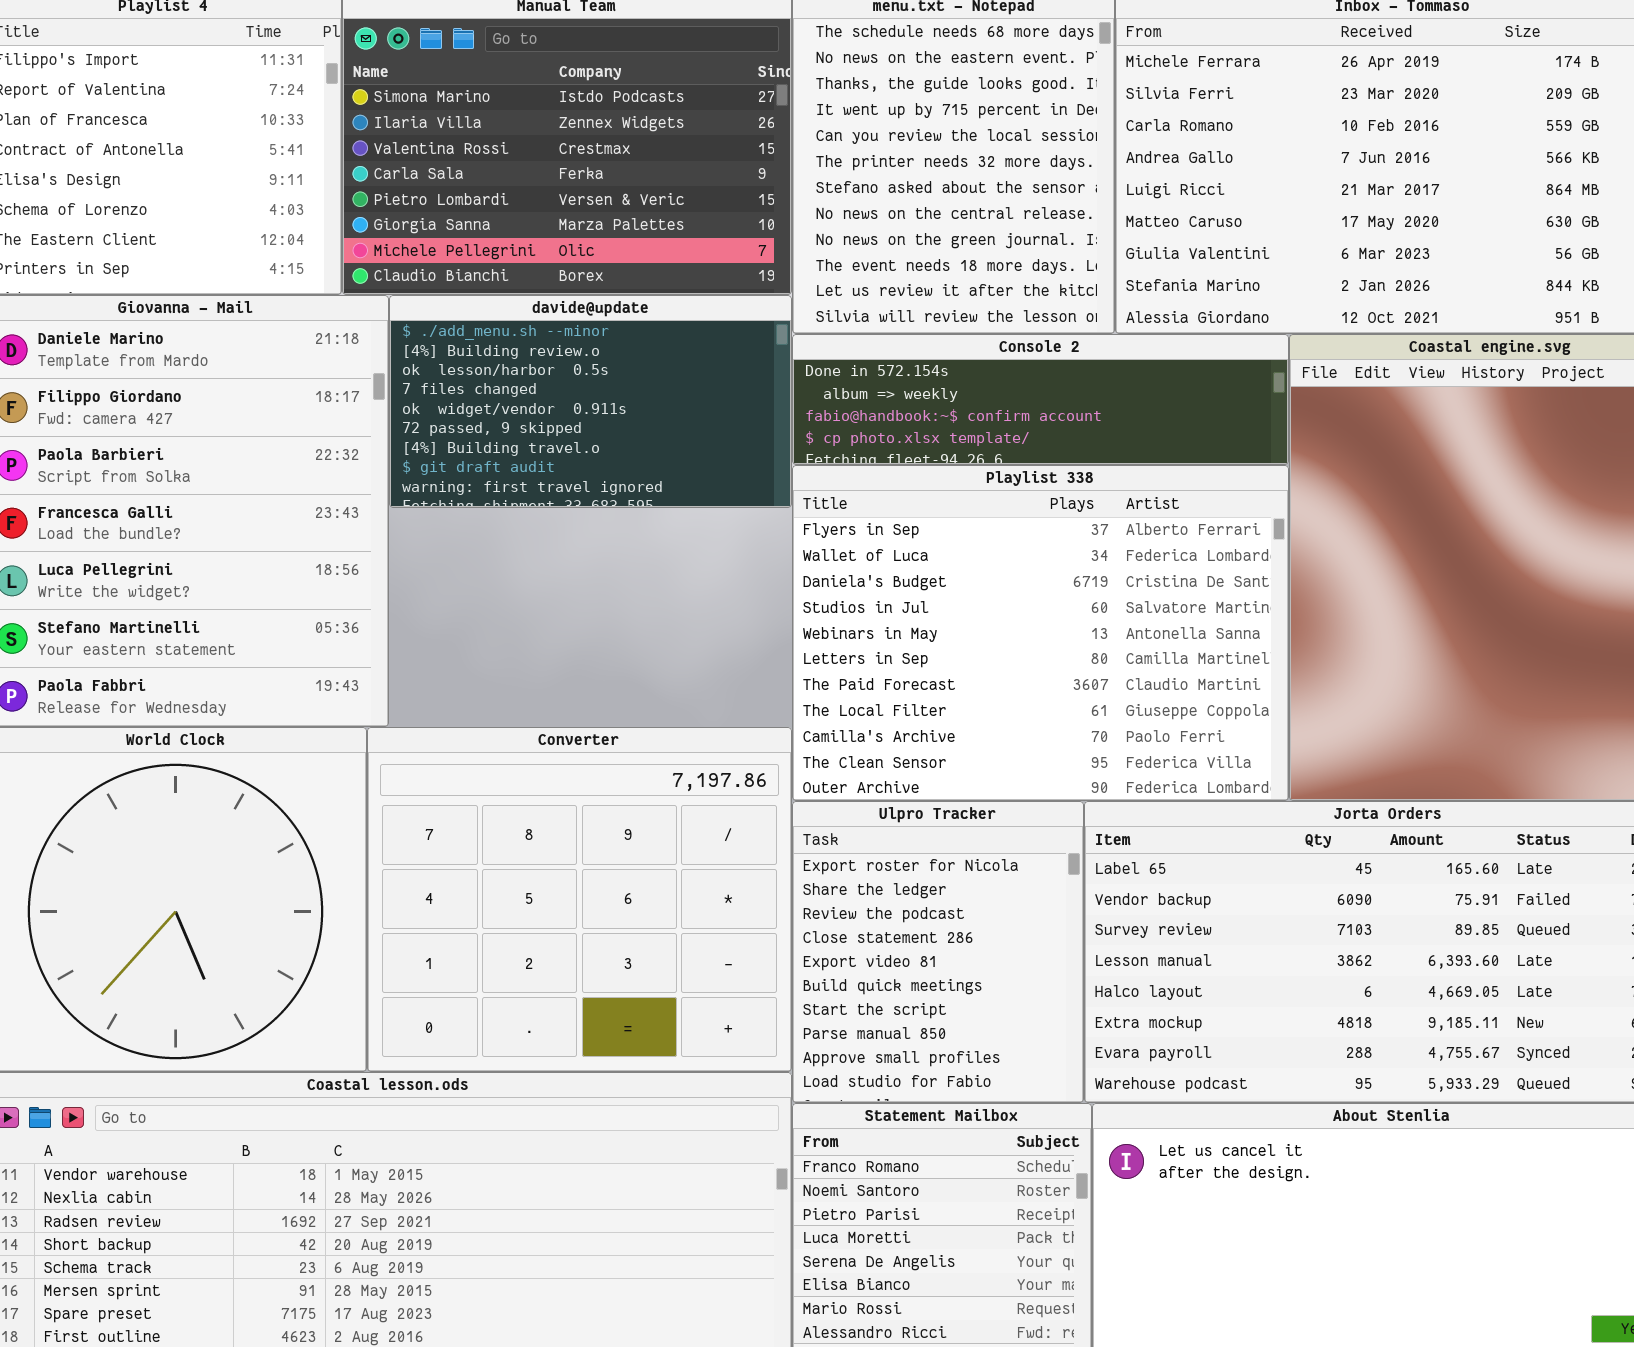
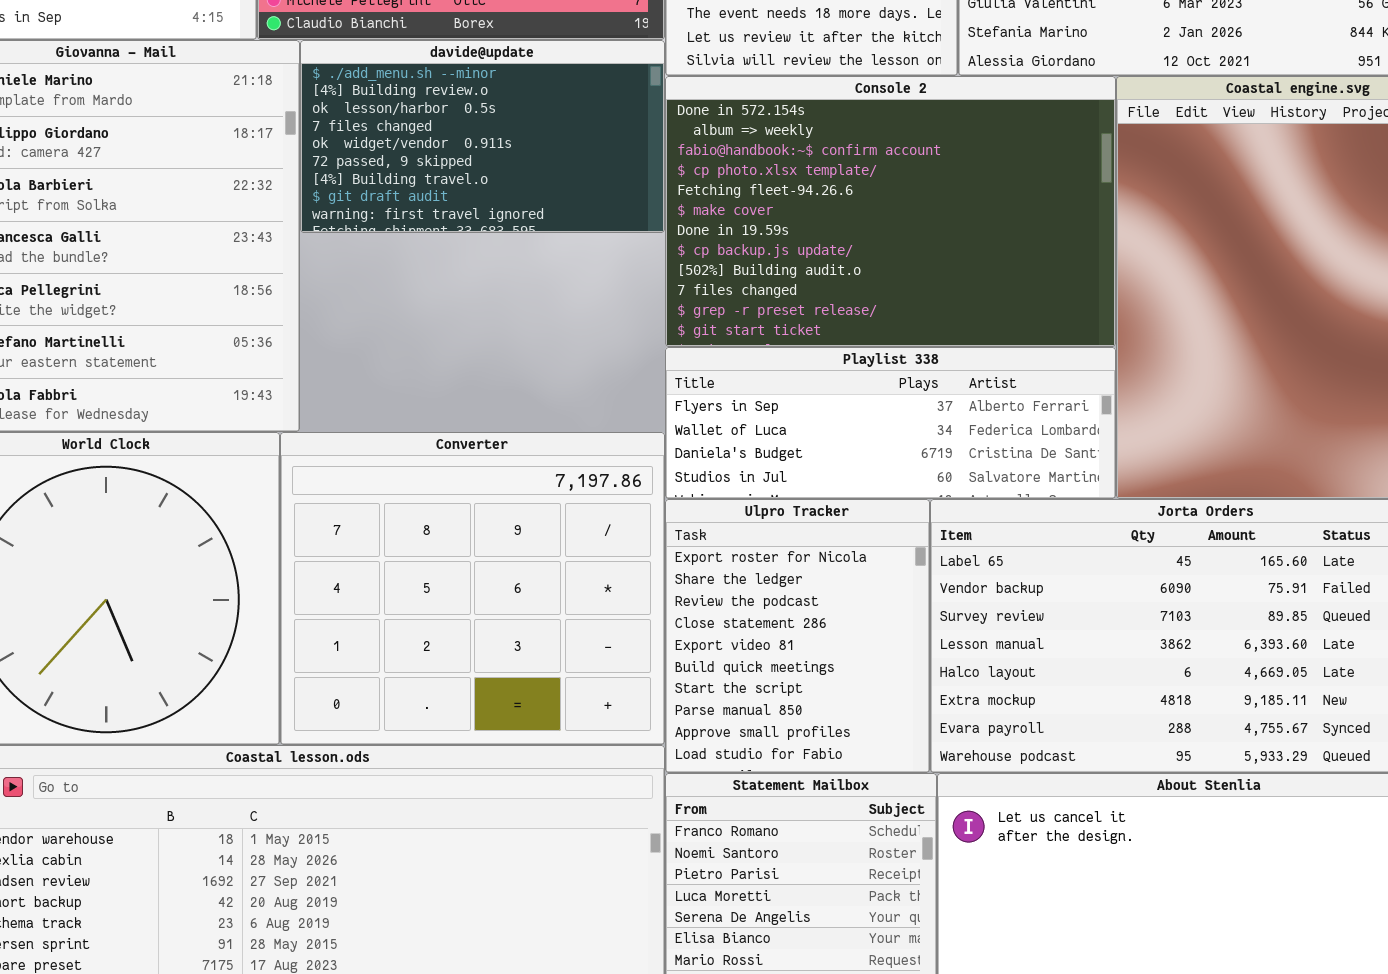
Console 2: [792,334,1289,465] -> [665,76,1116,347], resized
Playlist 338: [792,465,1289,801] -> [665,347,1116,499], resized

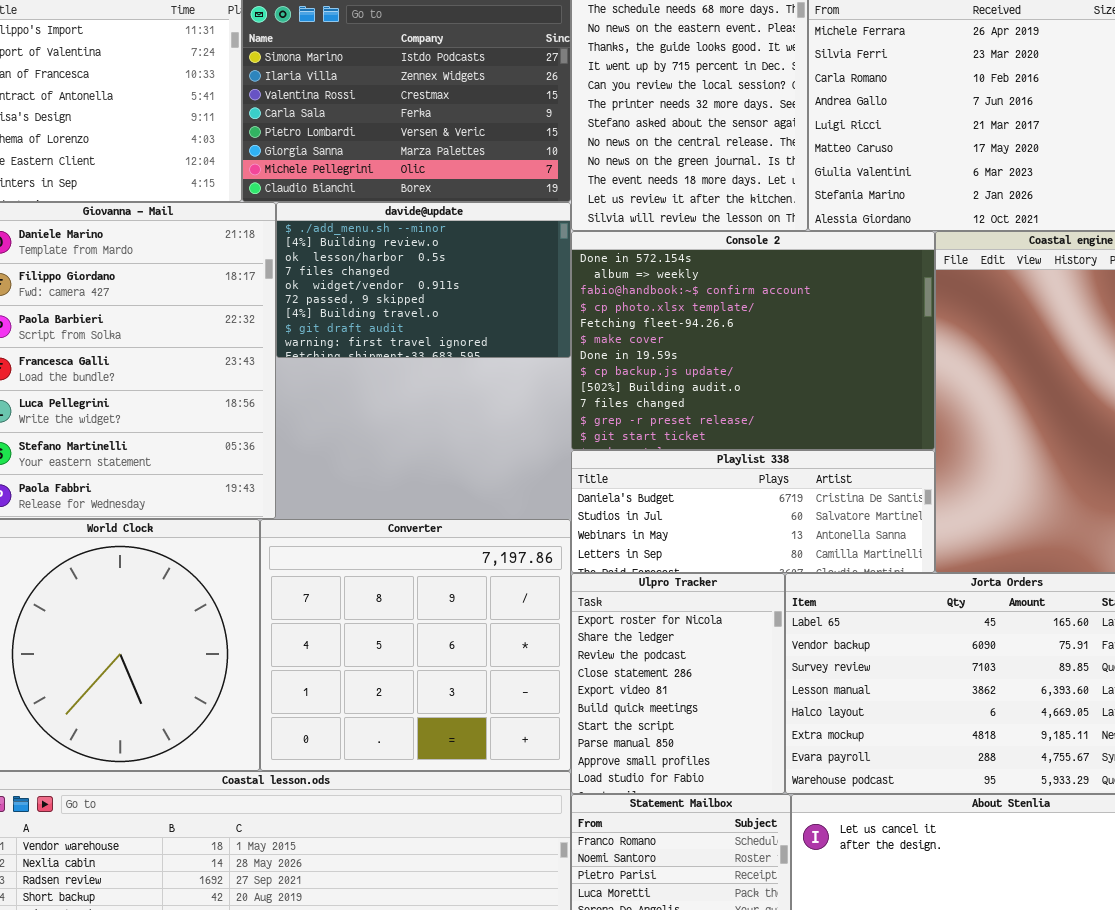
Playlist 338: [665,347,1116,499] -> [571,450,935,573], scrolled down 2 rows

